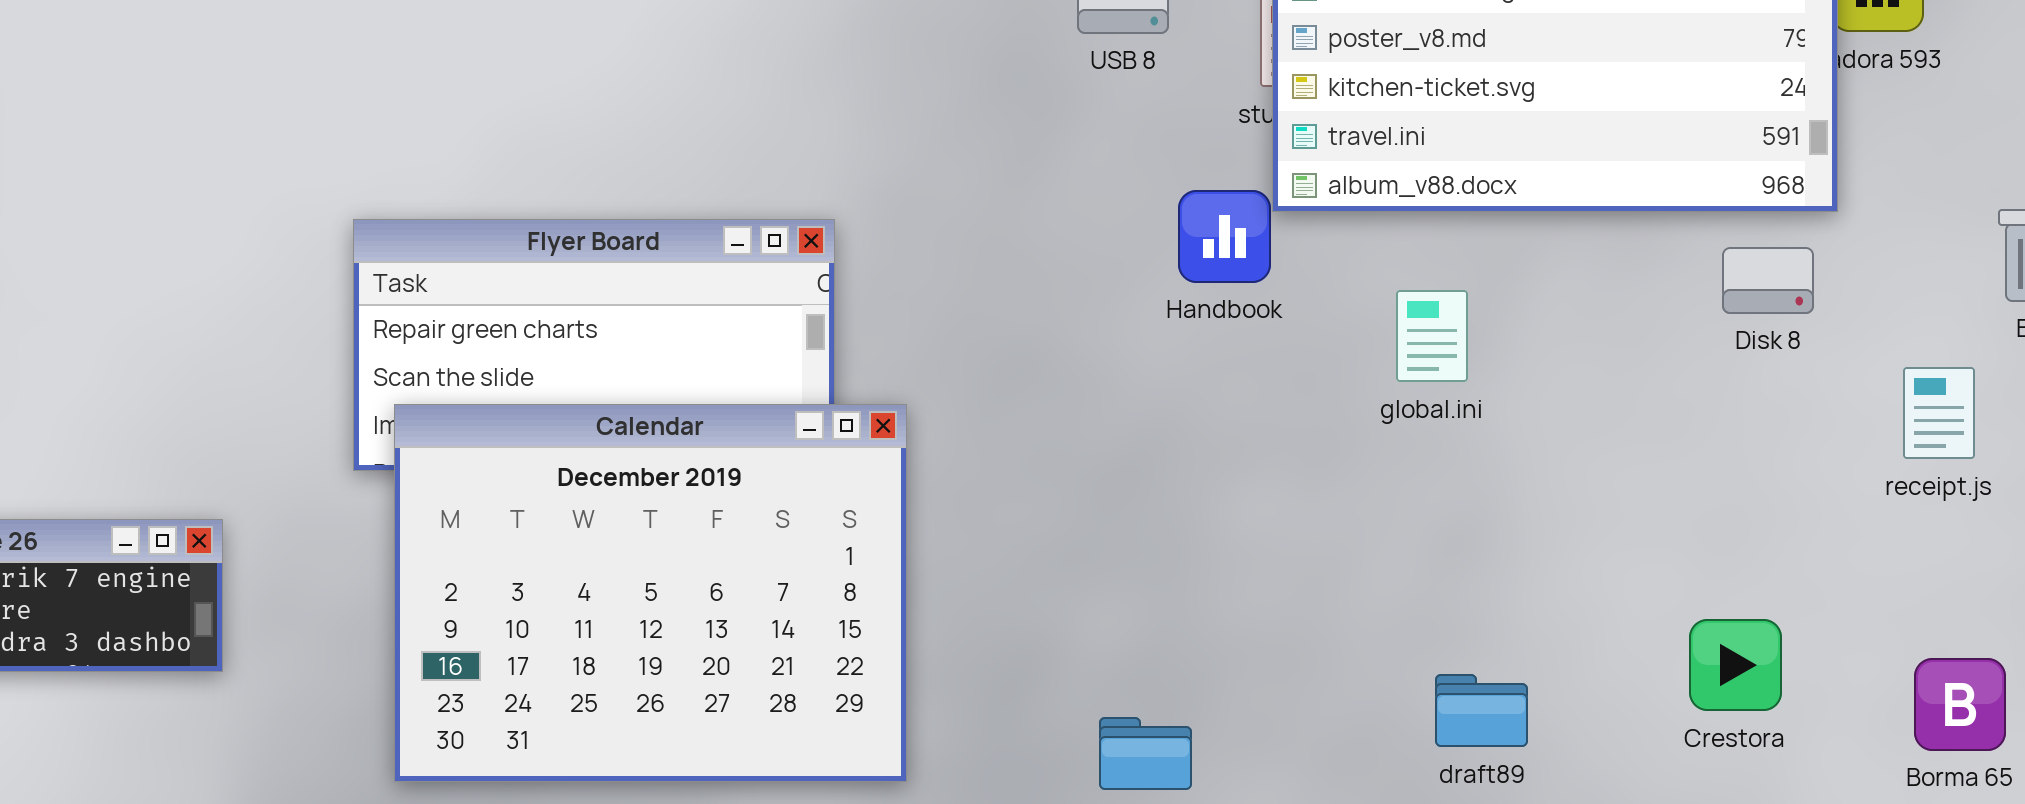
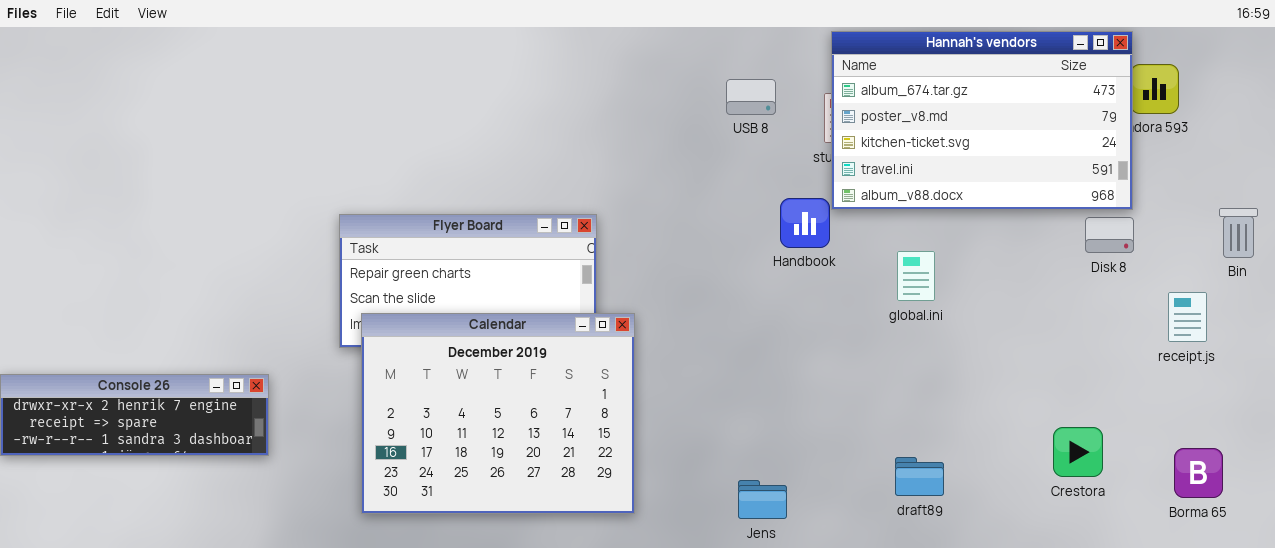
Disk 8: [1722,247,1814,314] -> [1085,217,1134,253], moved
draft89: [1435,674,1528,747] -> [895,457,944,496], moved

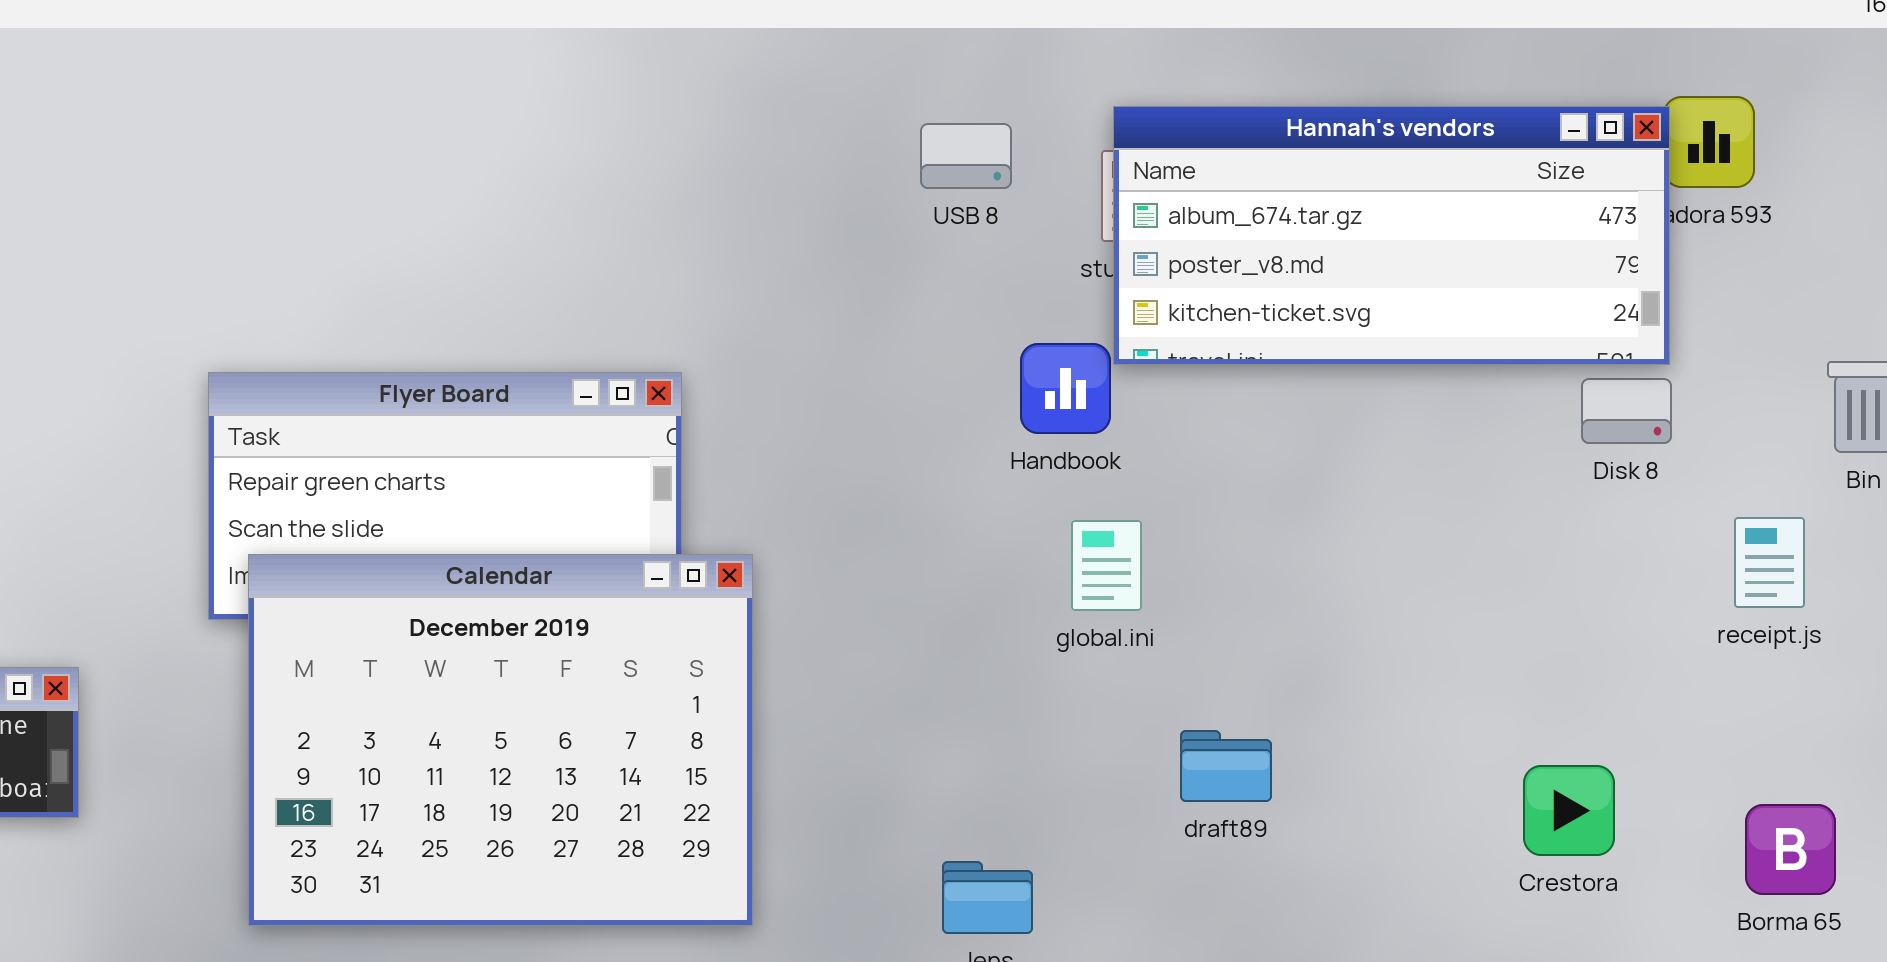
Hannah's vendors: [831,31,1133,210] -> [1113,106,1670,365], resized
global.ini: [897,251,935,301] -> [1071,520,1142,611], moved
draft89: [895,457,944,496] -> [1180,730,1272,802], moved

